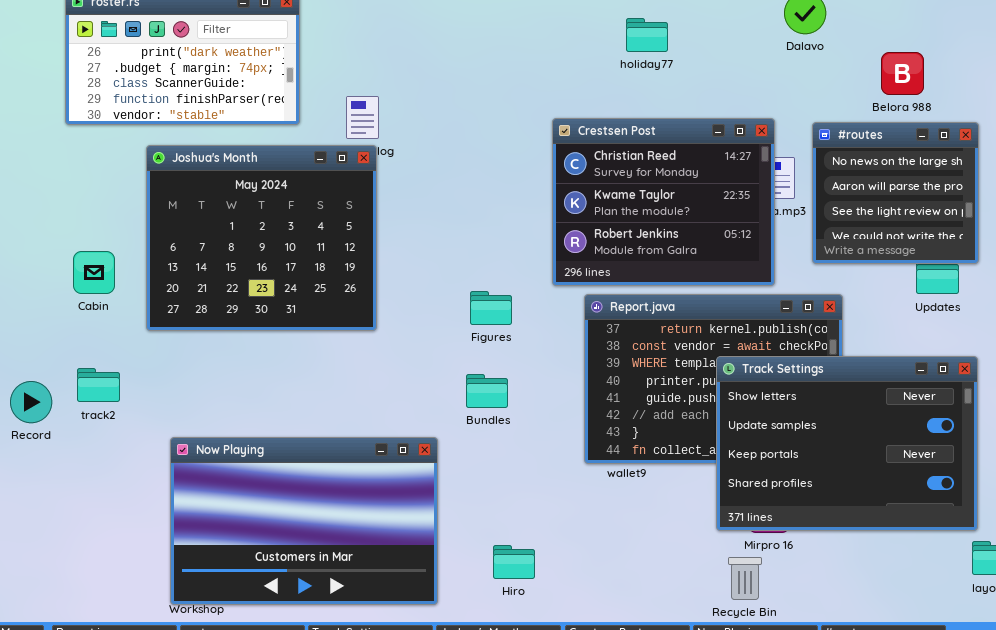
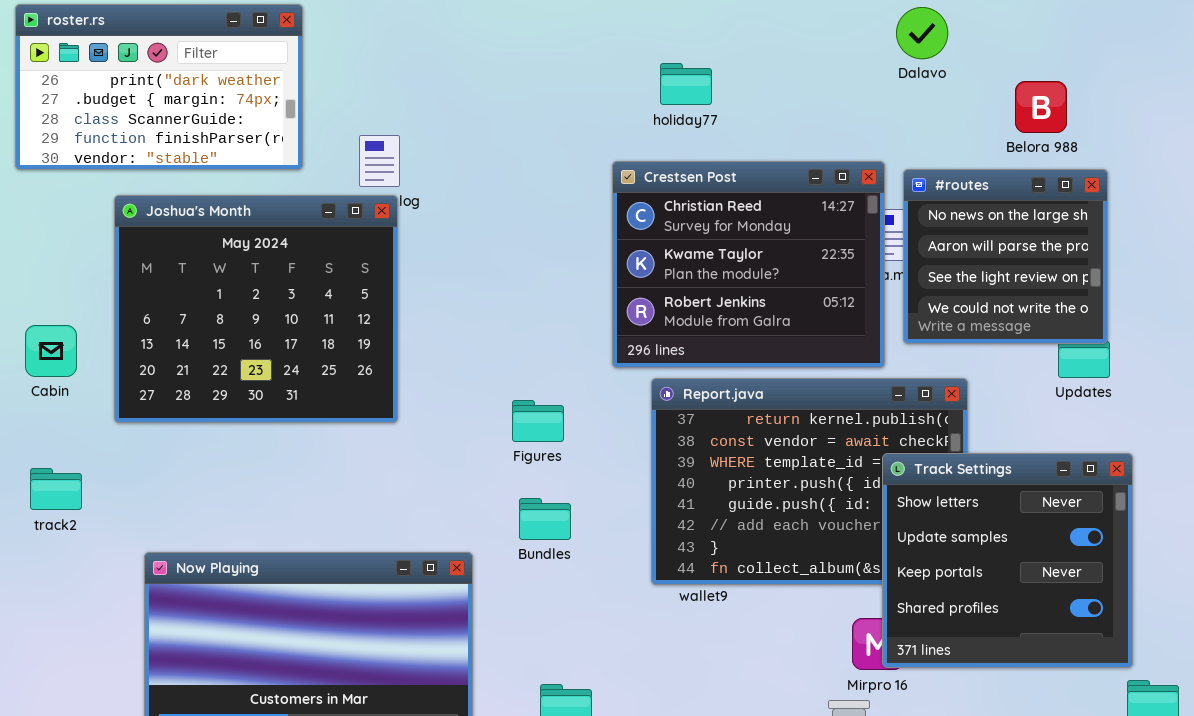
holiday77: [626,18,668,52] -> [660,63,712,105], moved
#routes: [812,122,979,264] -> [903,169,1108,344], moved
Figures: [470,291,512,325] -> [512,400,564,442], moved
Track Settings: [716,356,978,531] -> [882,453,1133,668], resized
Bundles: [466,374,508,408] -> [519,498,571,540], moved

